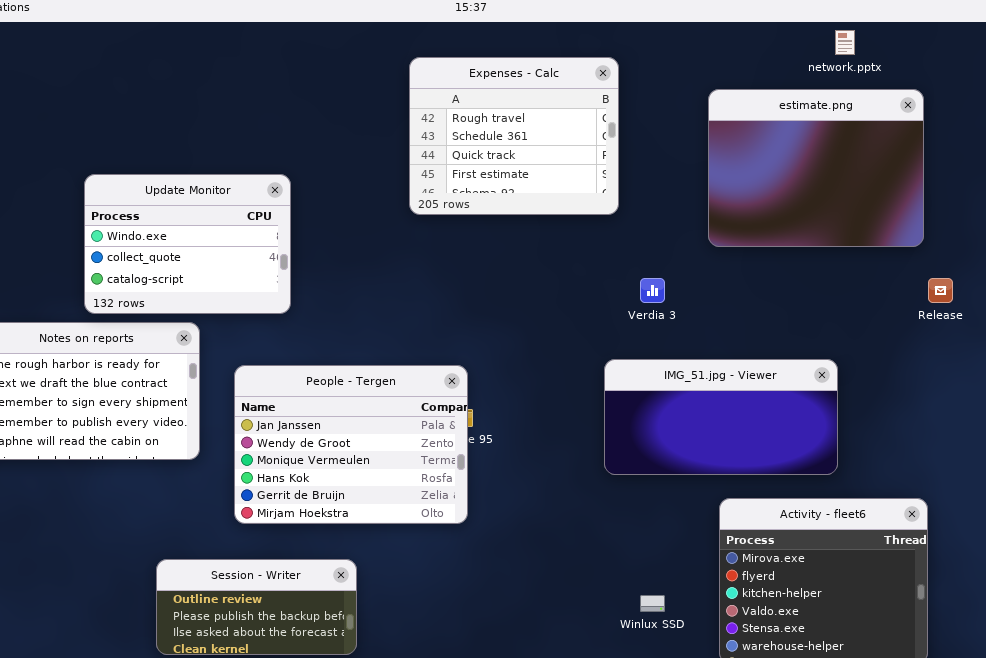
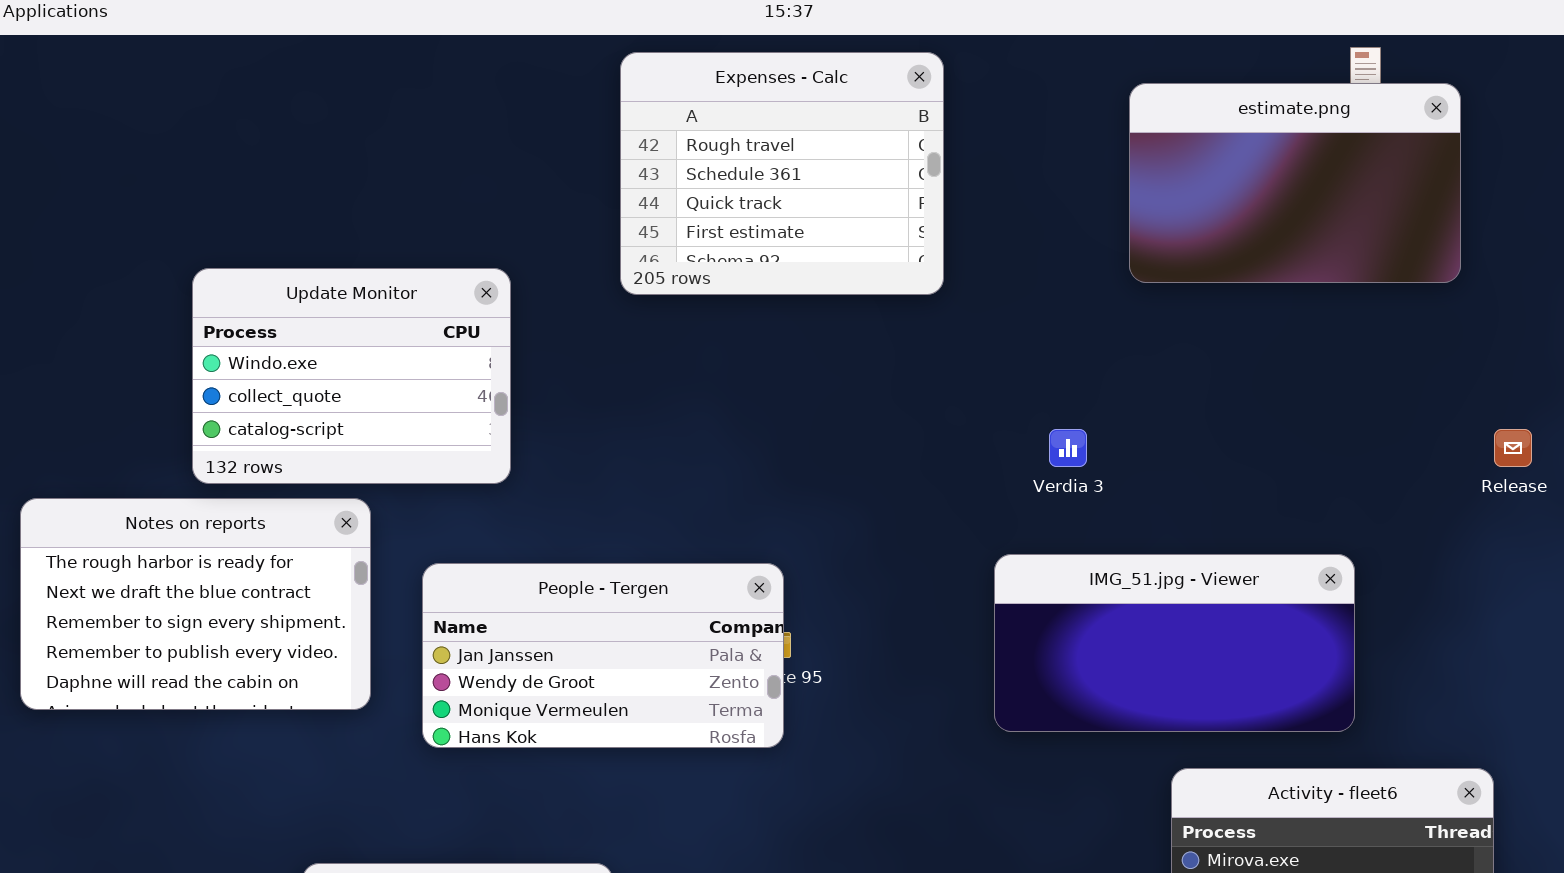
Expenses - Calc: [409,57,619,215] -> [620,52,944,295], moved
estimate.png: [708,89,924,247] -> [1129,83,1461,283], moved, resized
People - Tergen: [234,365,468,524] -> [422,563,784,748], resized

